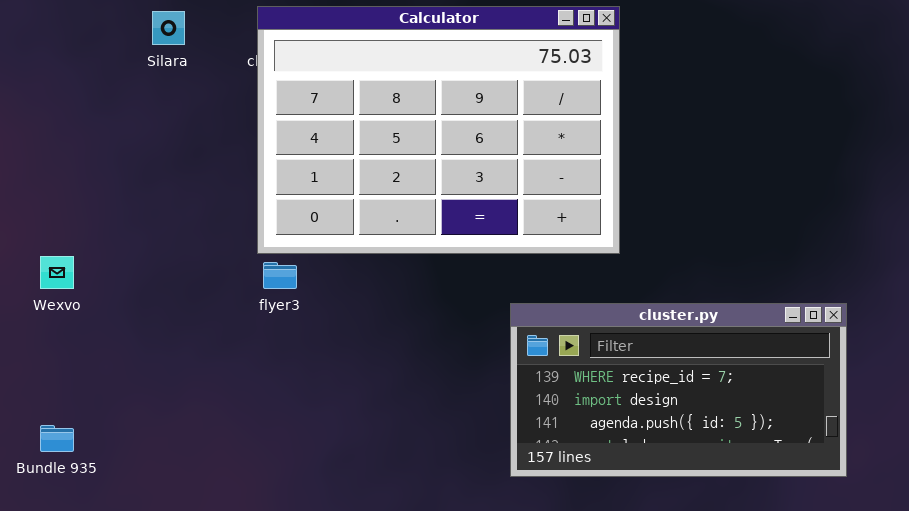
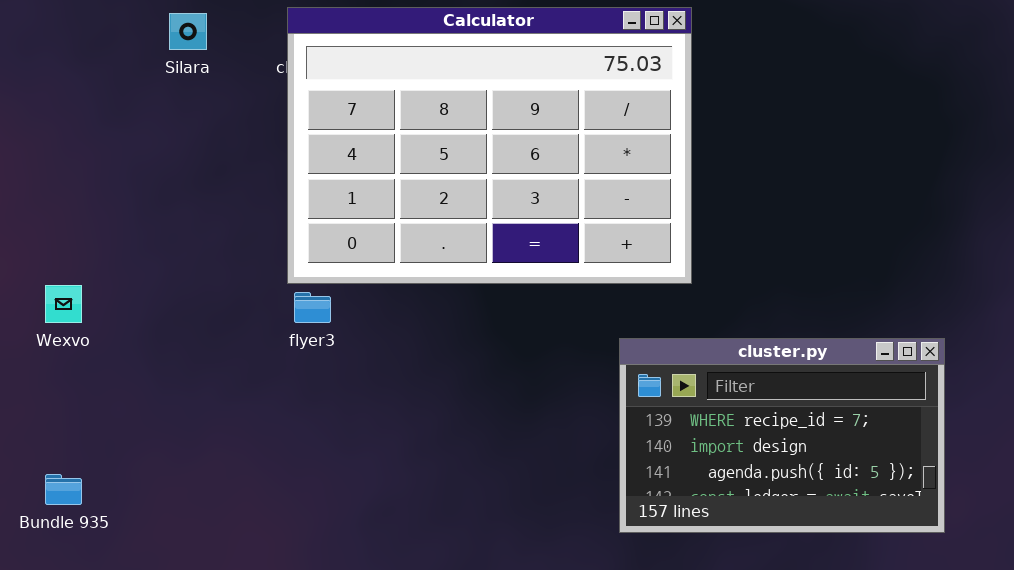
cluster.py: [510,303,847,477] -> [619,338,945,533], resized

